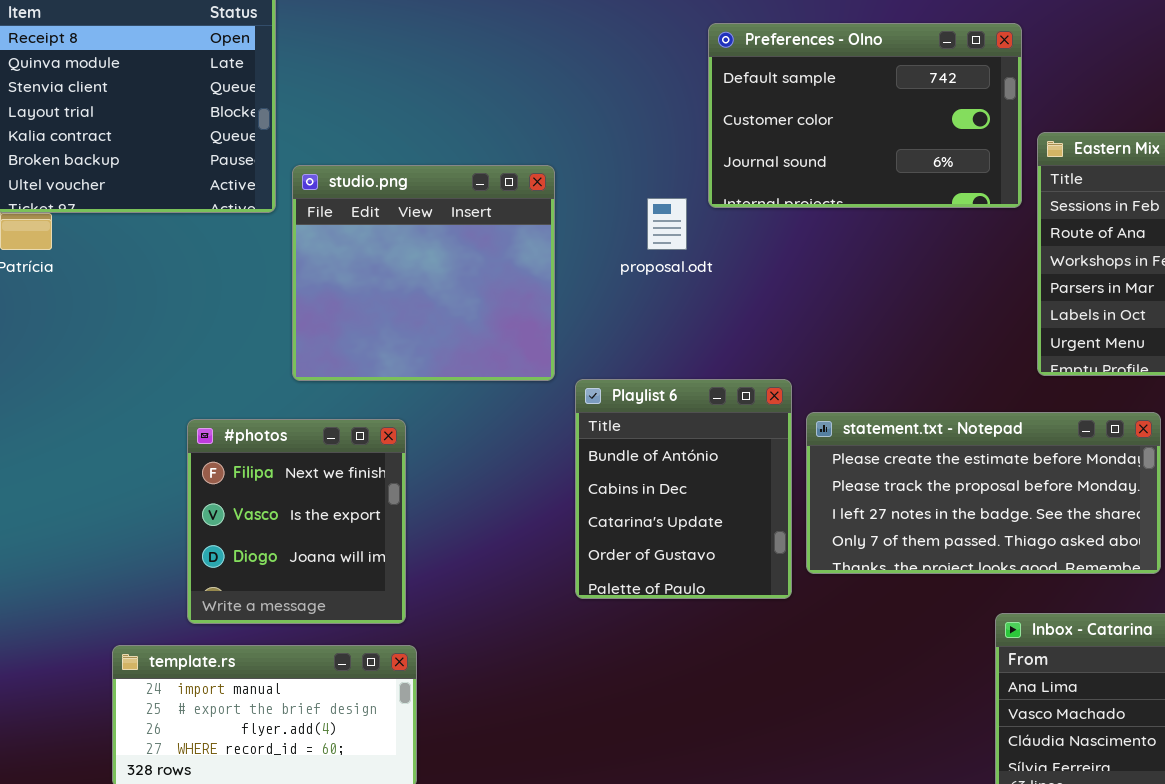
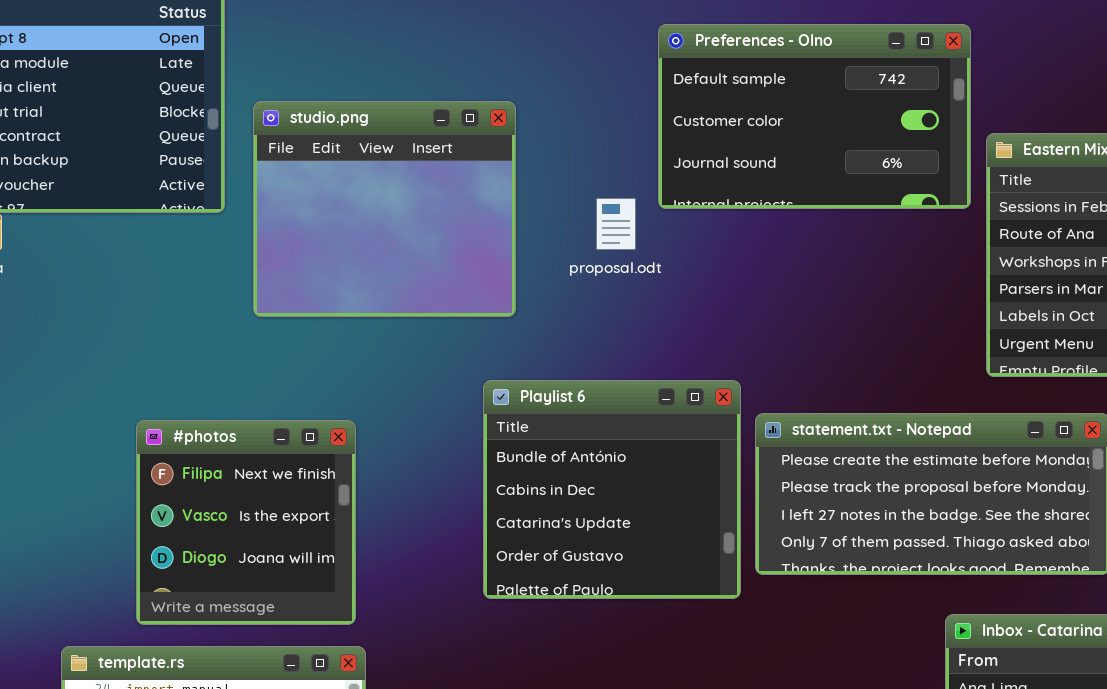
studio.png: [292,165,555,381] -> [253,101,516,317], moved
Playlist 6: [575,379,792,599] -> [483,380,741,599], resized

